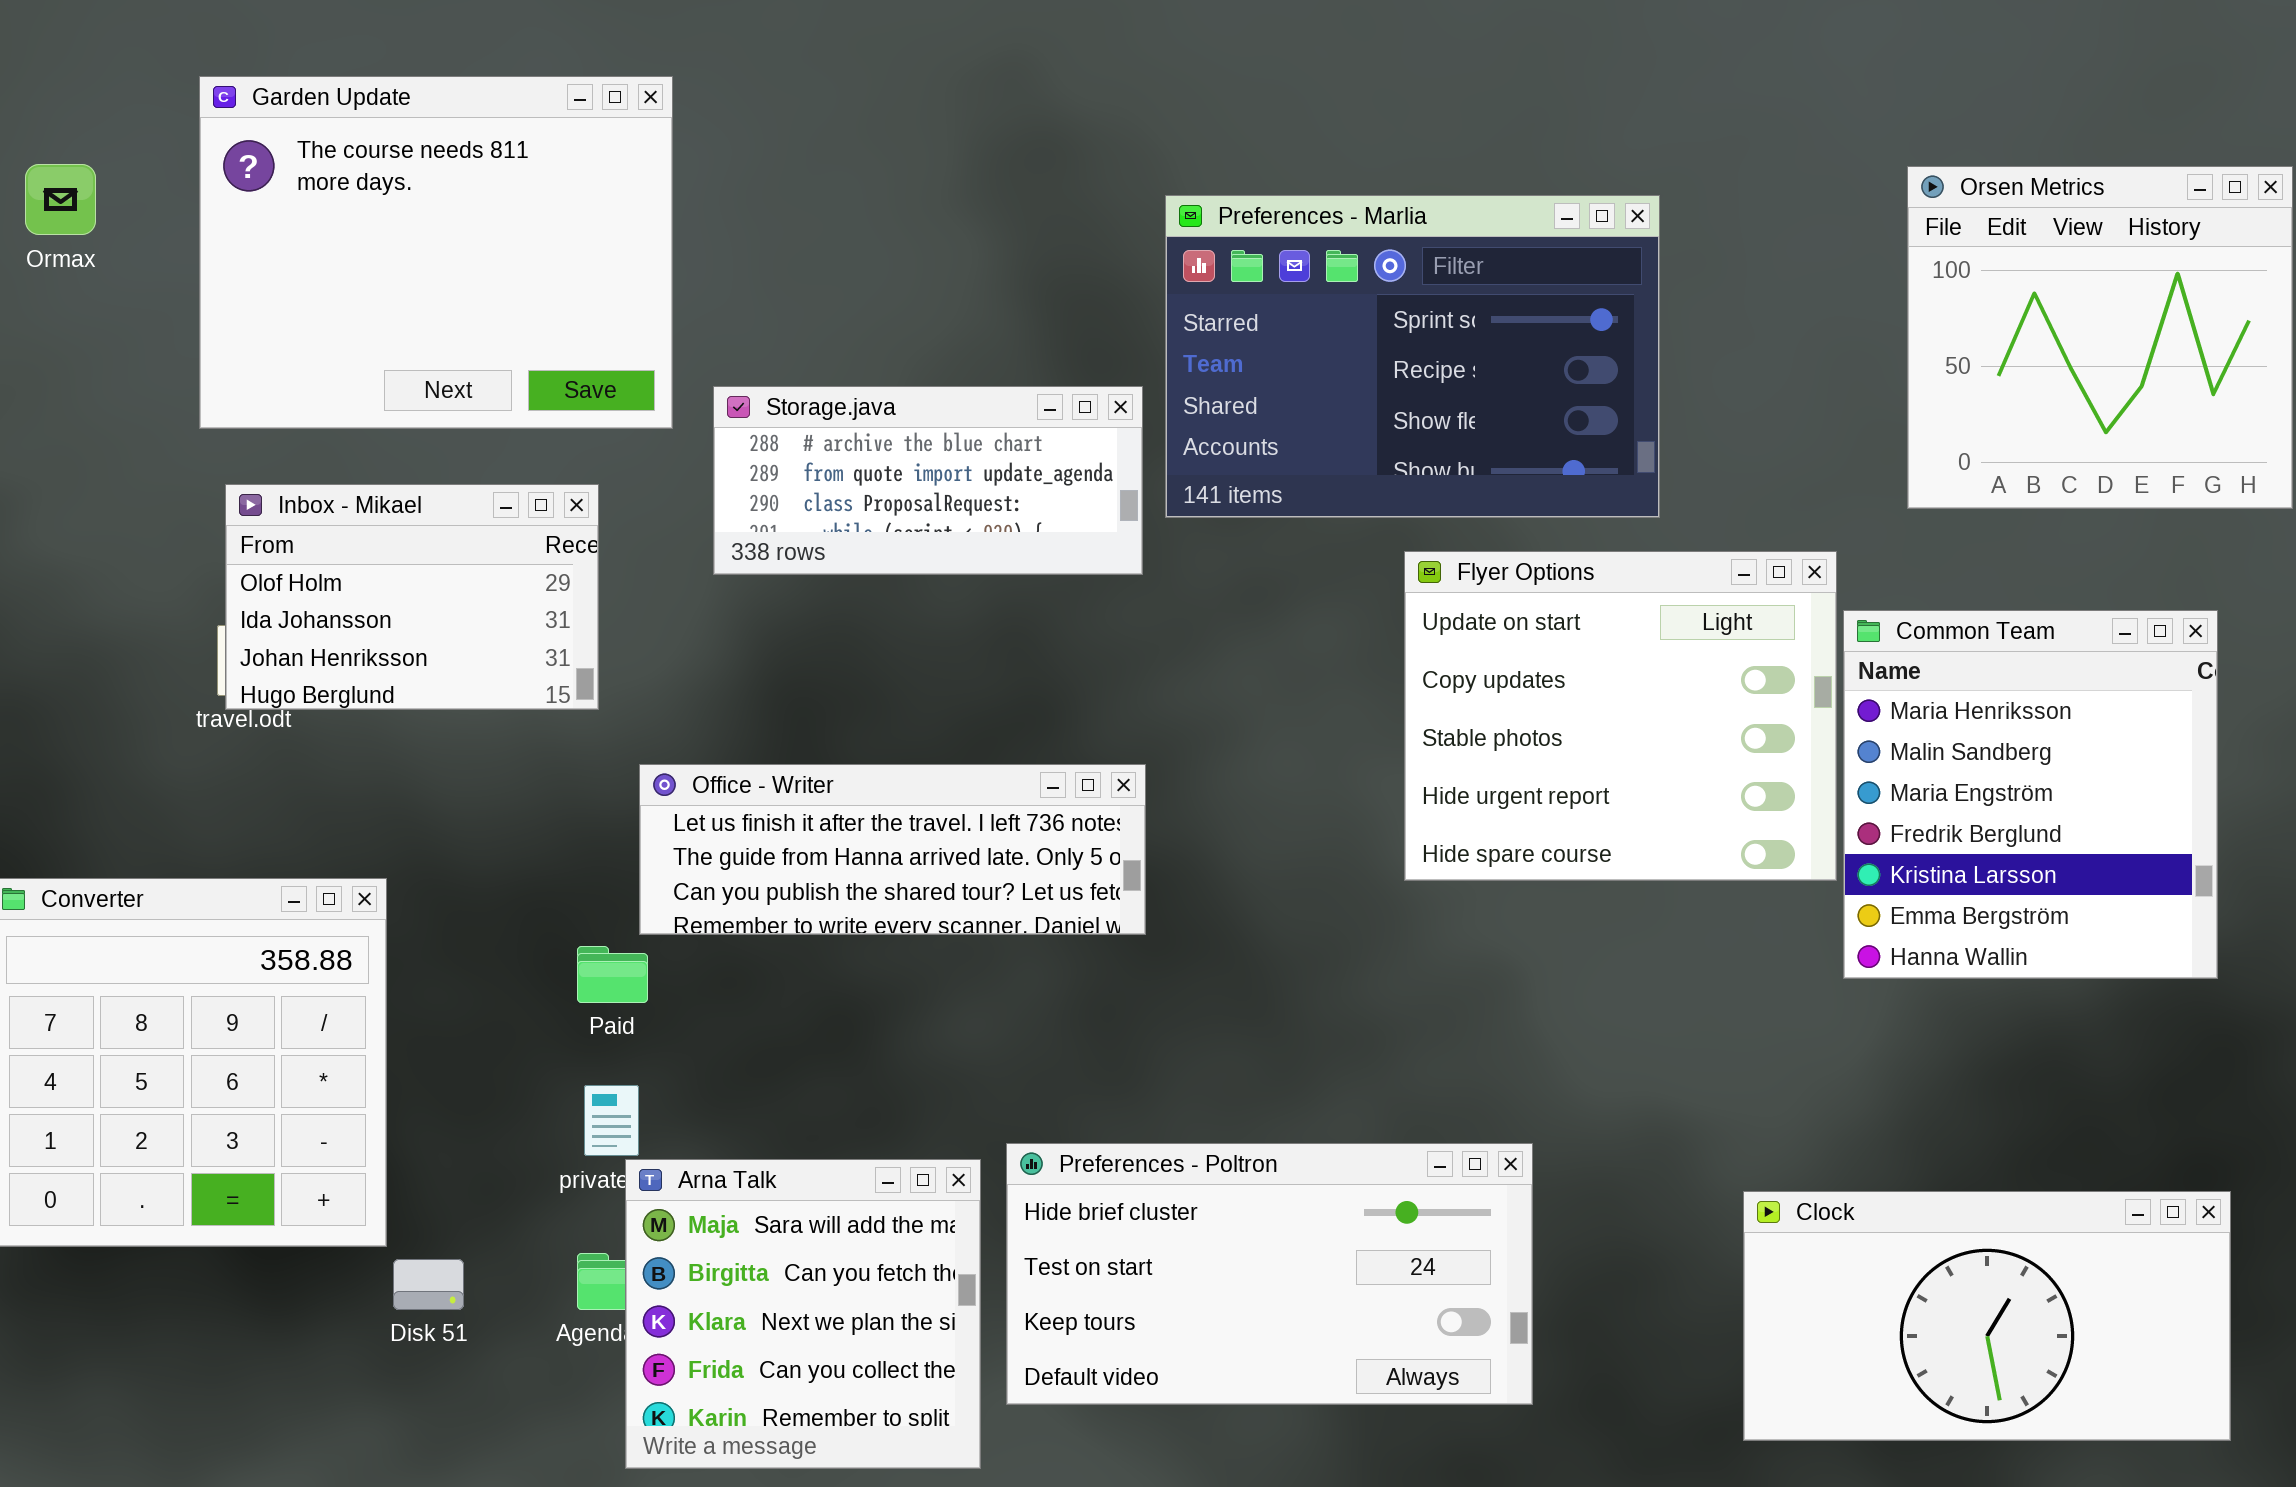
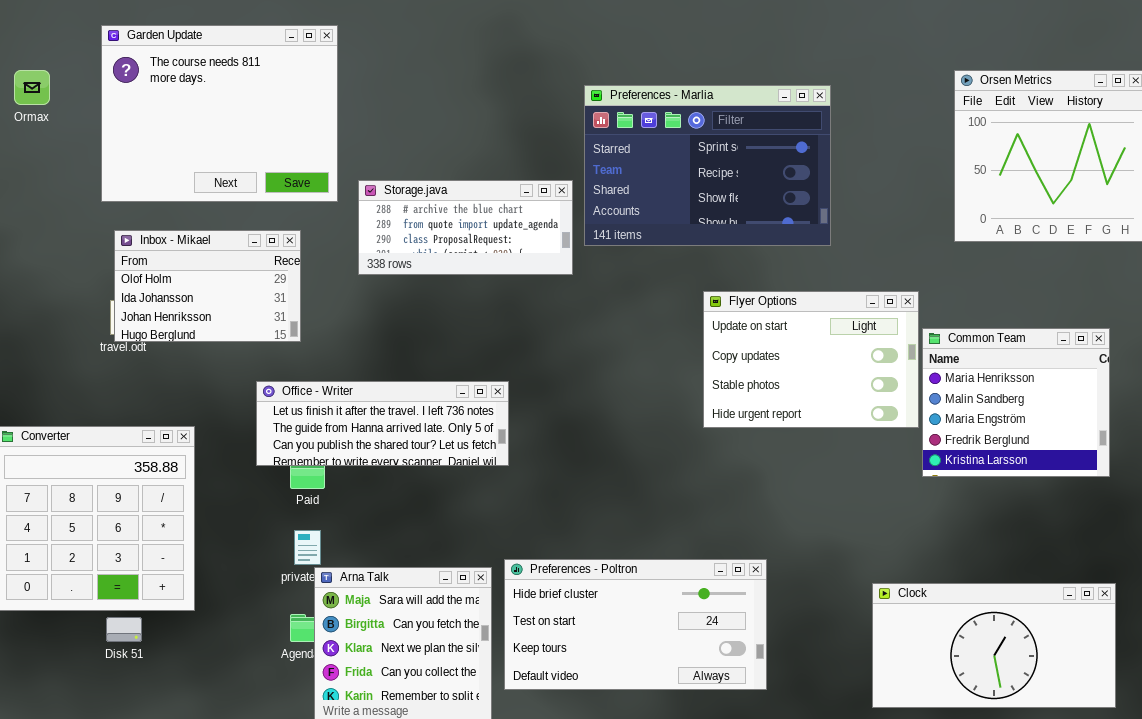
Flyer Options: [1404,551,1837,881] -> [703,291,919,428], resized
Common Team: [1843,610,2218,979] -> [922,328,1110,477], resized
Office - Writer: [639,764,1146,935] -> [256,381,509,466], moved
Disk 51: [393,1259,464,1310] -> [106,617,142,642], moved

